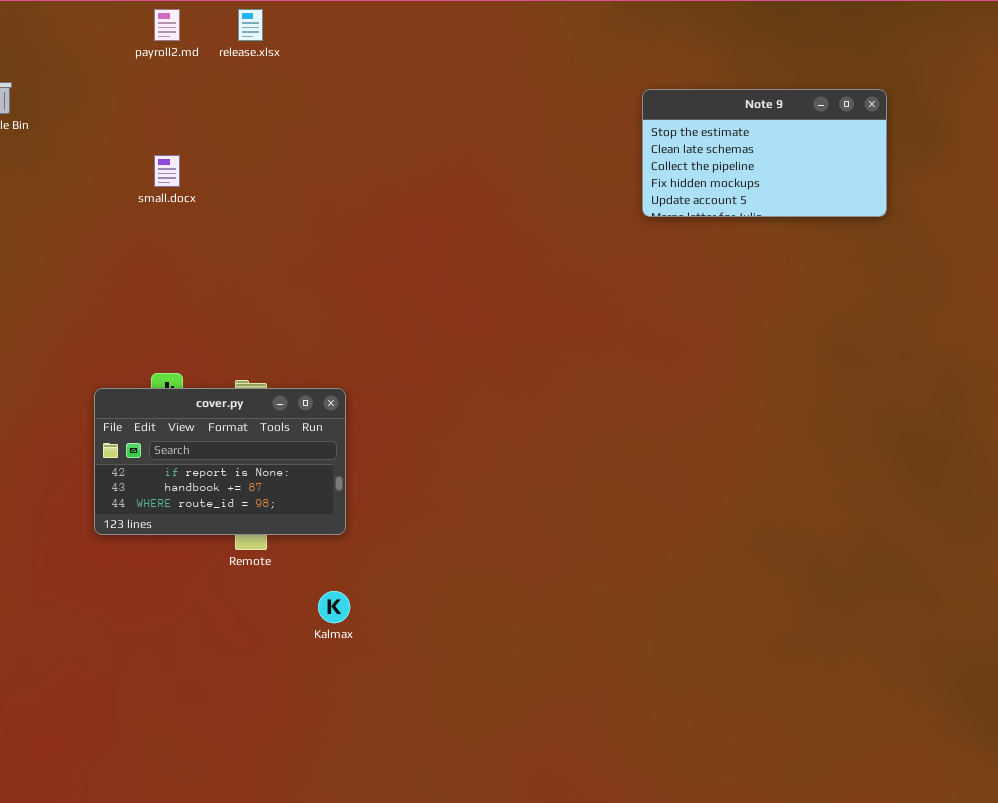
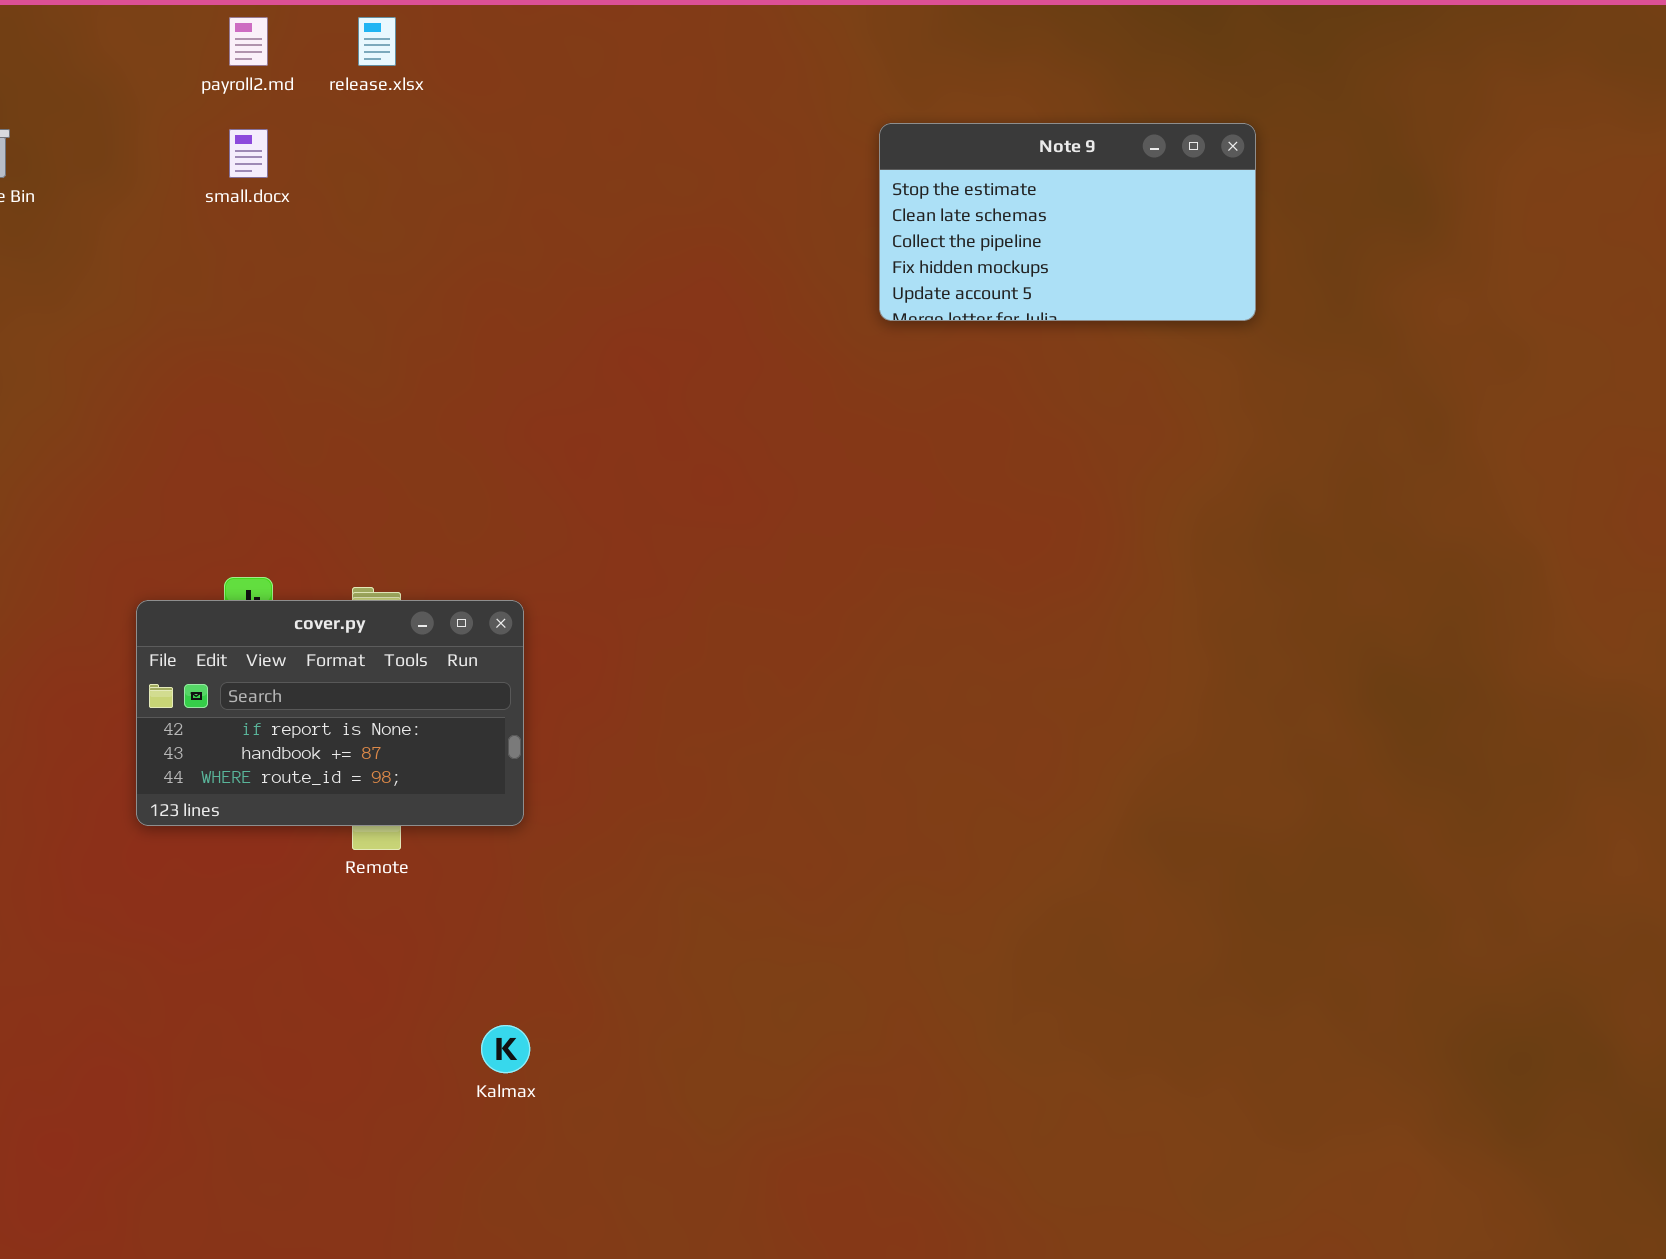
Note 9: [642,89,887,217] -> [879,123,1256,321], moved
small.docx: [154,155,180,187] -> [229,129,268,178], moved
Kalmax: [318,591,350,623] -> [481,1025,530,1073], moved

